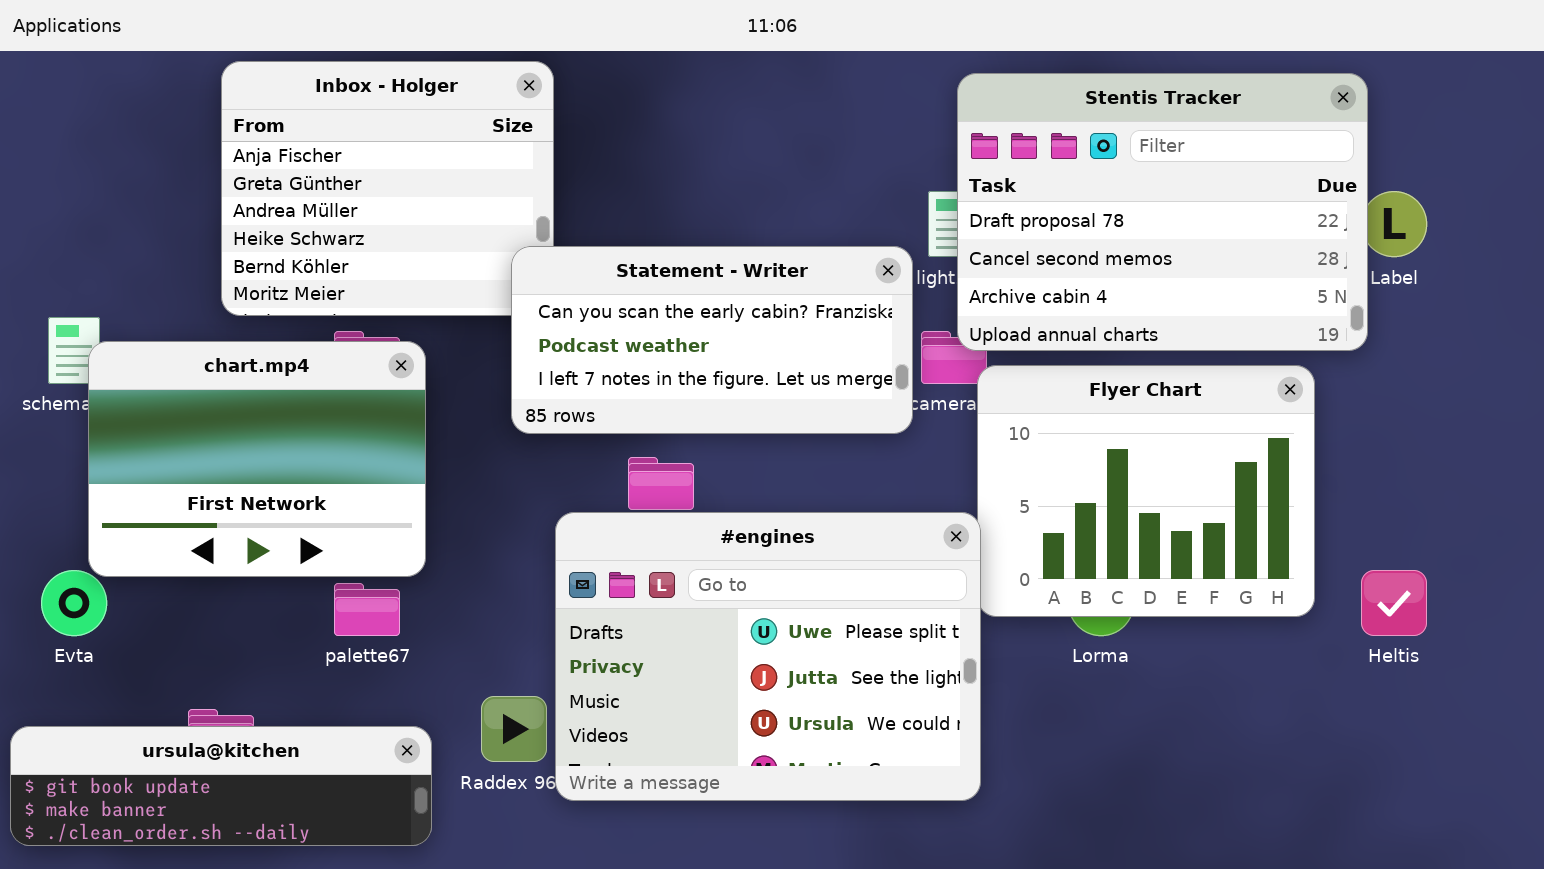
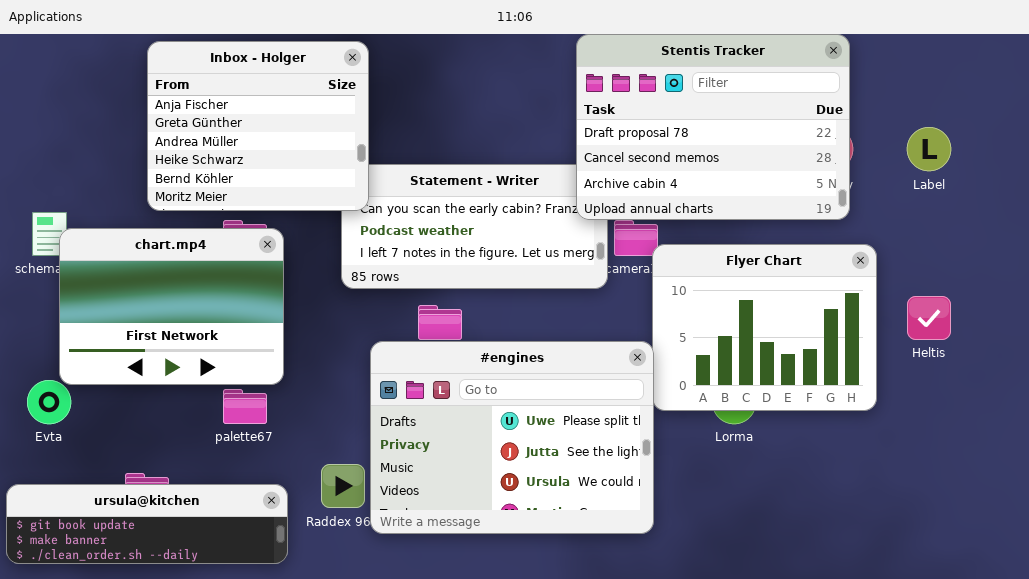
Inbox - Holger: [221,61,554,316] -> [147,41,369,211], raised
Stentis Tracker: [957,73,1368,351] -> [576,34,850,220], moved
Heltis: [1361,570,1427,636] -> [907,296,951,340], moved

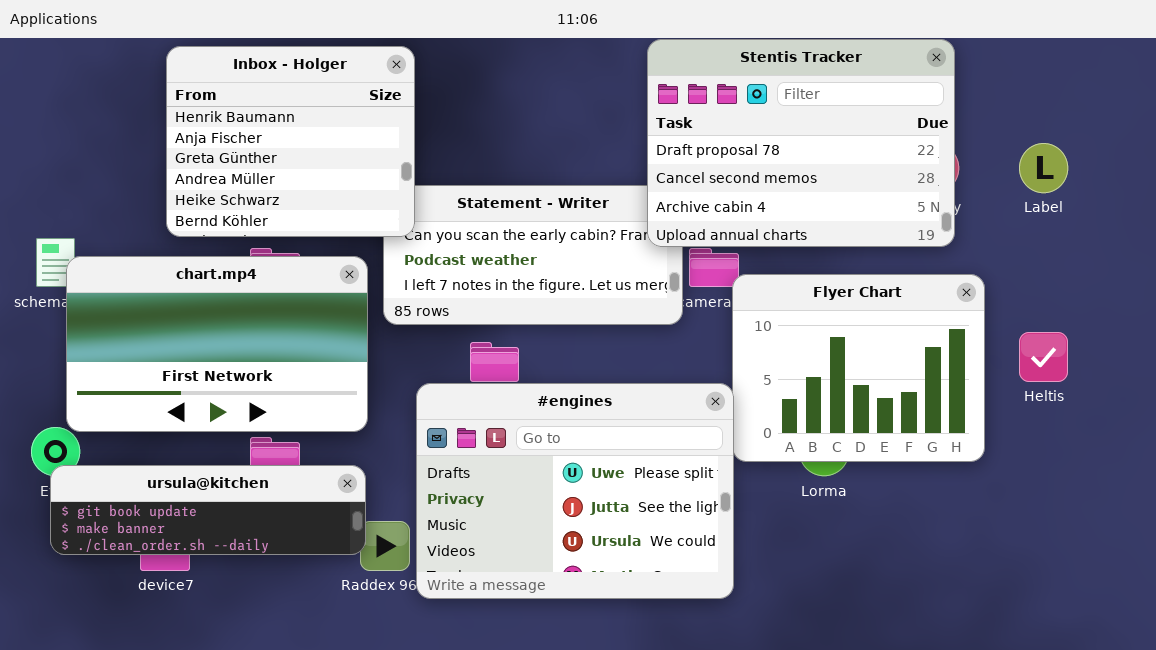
Inbox - Holger: [147,41,369,211] -> [166,46,415,237], scrolled up 1 row
chart.mp4: [59,228,284,385] -> [66,256,368,432], resized
ursula@kitchen: [6,484,288,564] -> [50,465,366,555], moved

